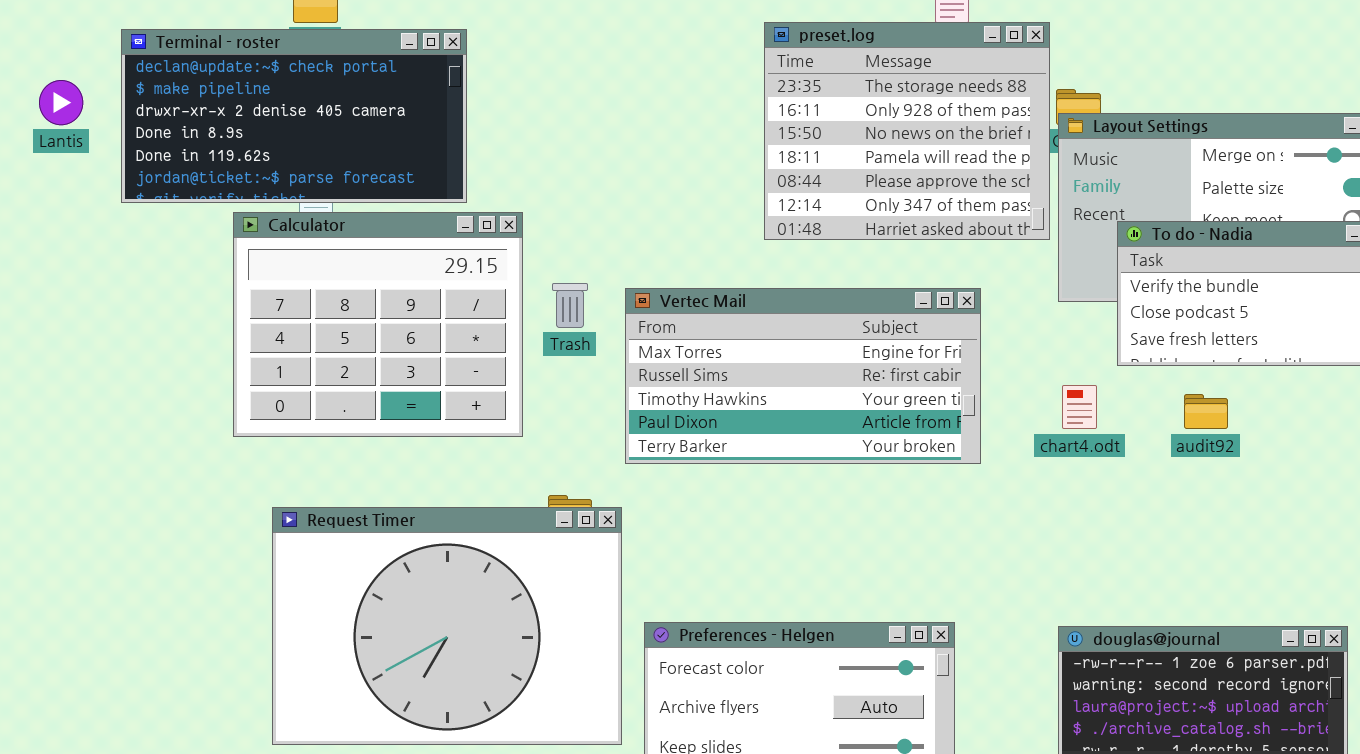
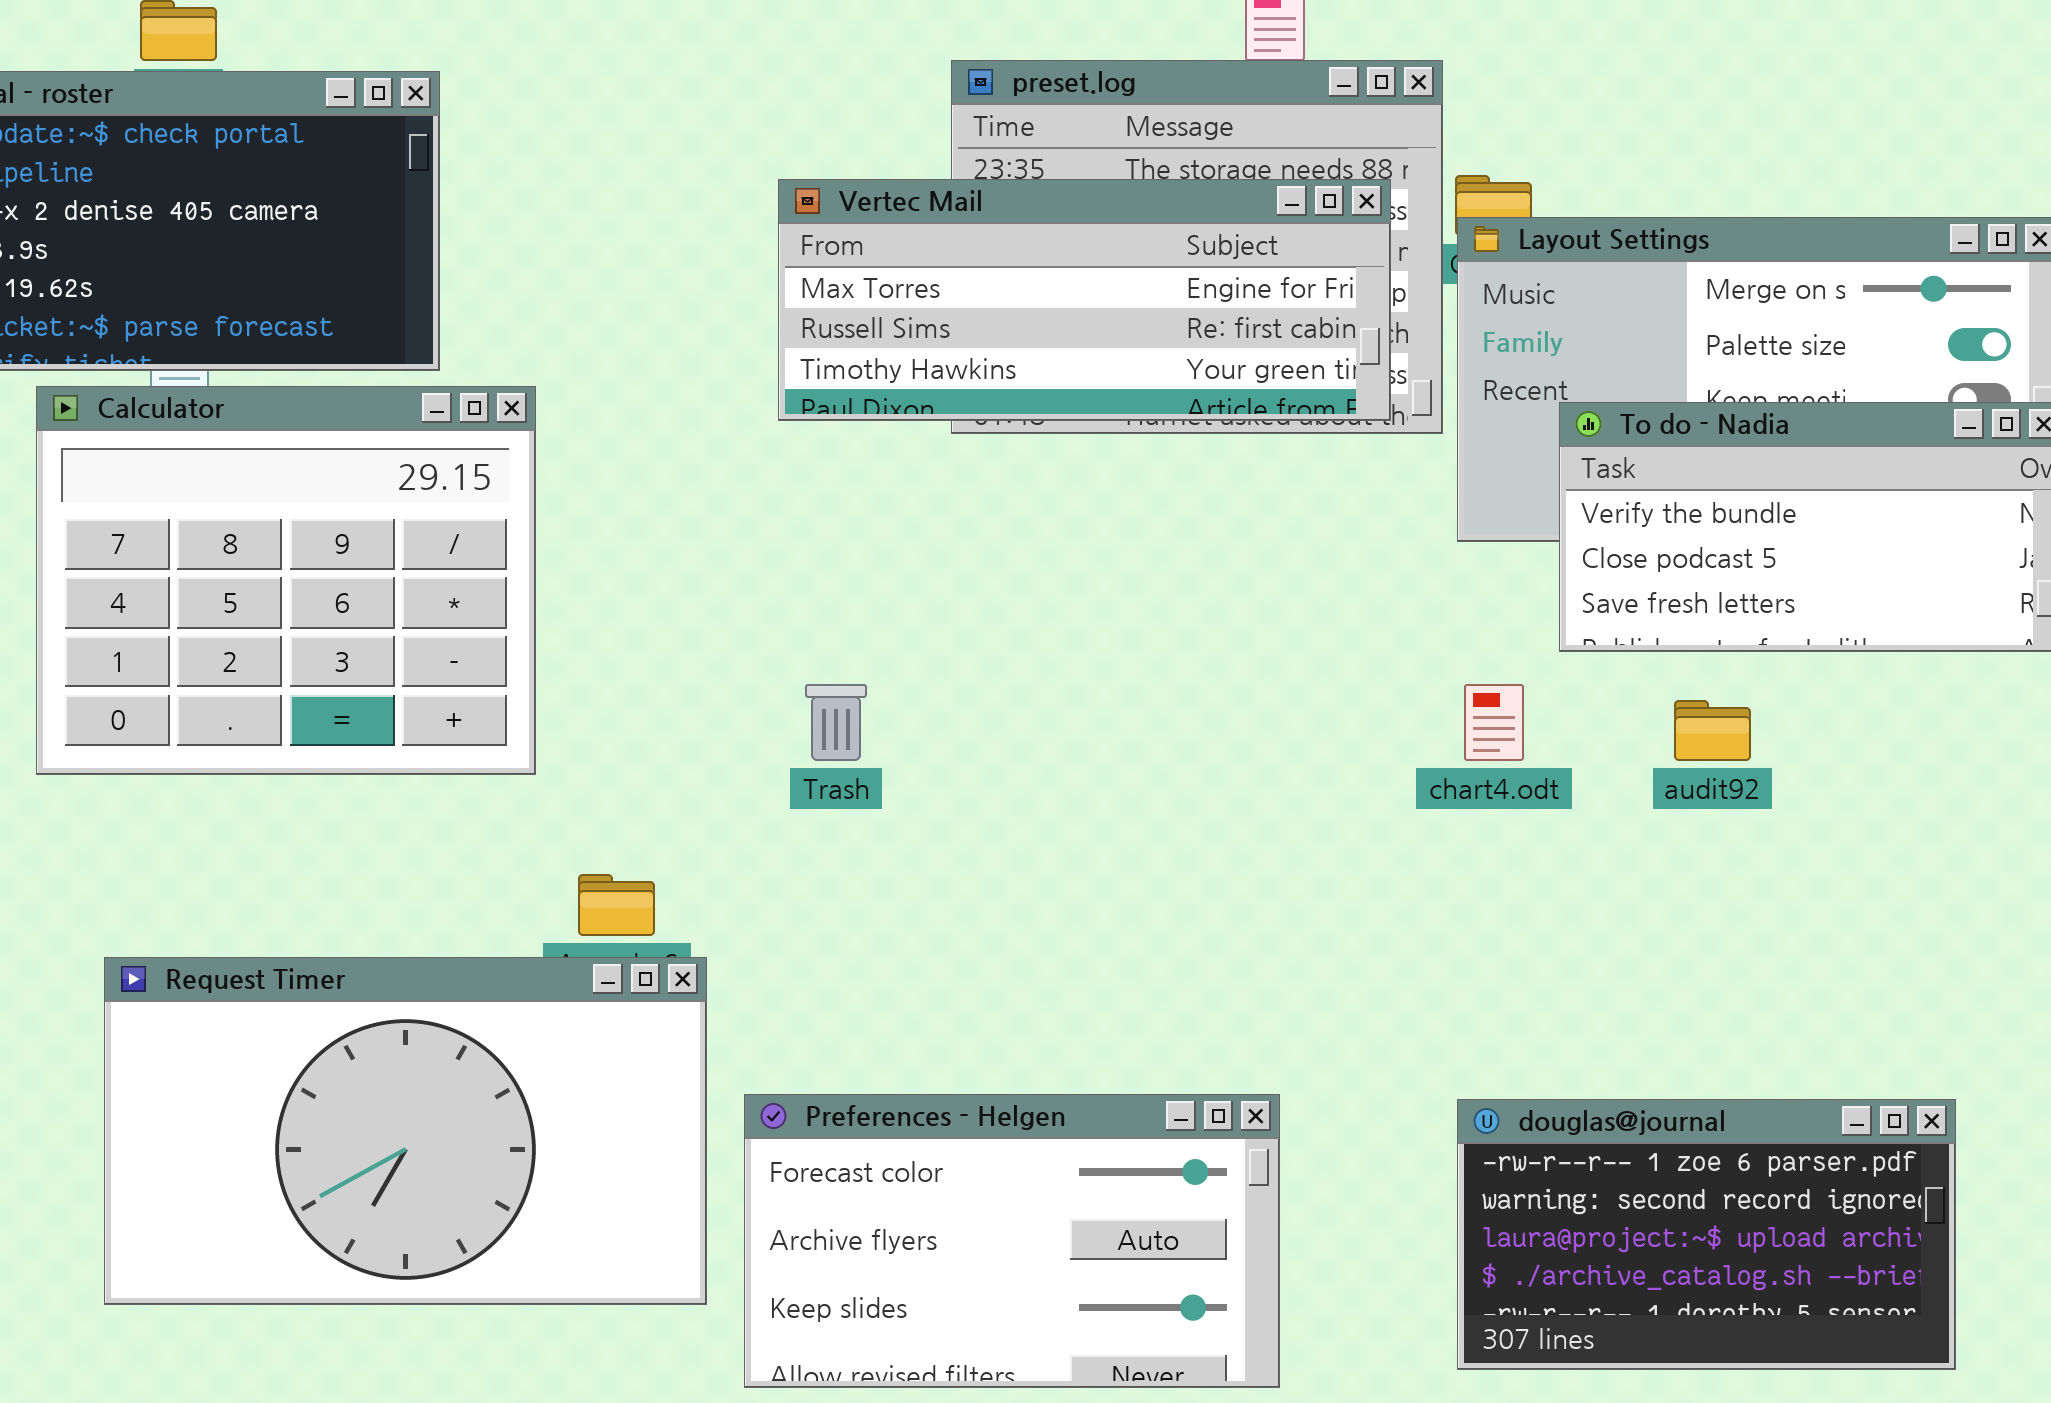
Trash: [552,283,588,328] -> [805,684,867,761], moved
Vertec Mail: [625,288,981,464] -> [778,179,1391,421], moved, resized
Request Timer: [272,507,622,745] -> [104,957,707,1305], resized

